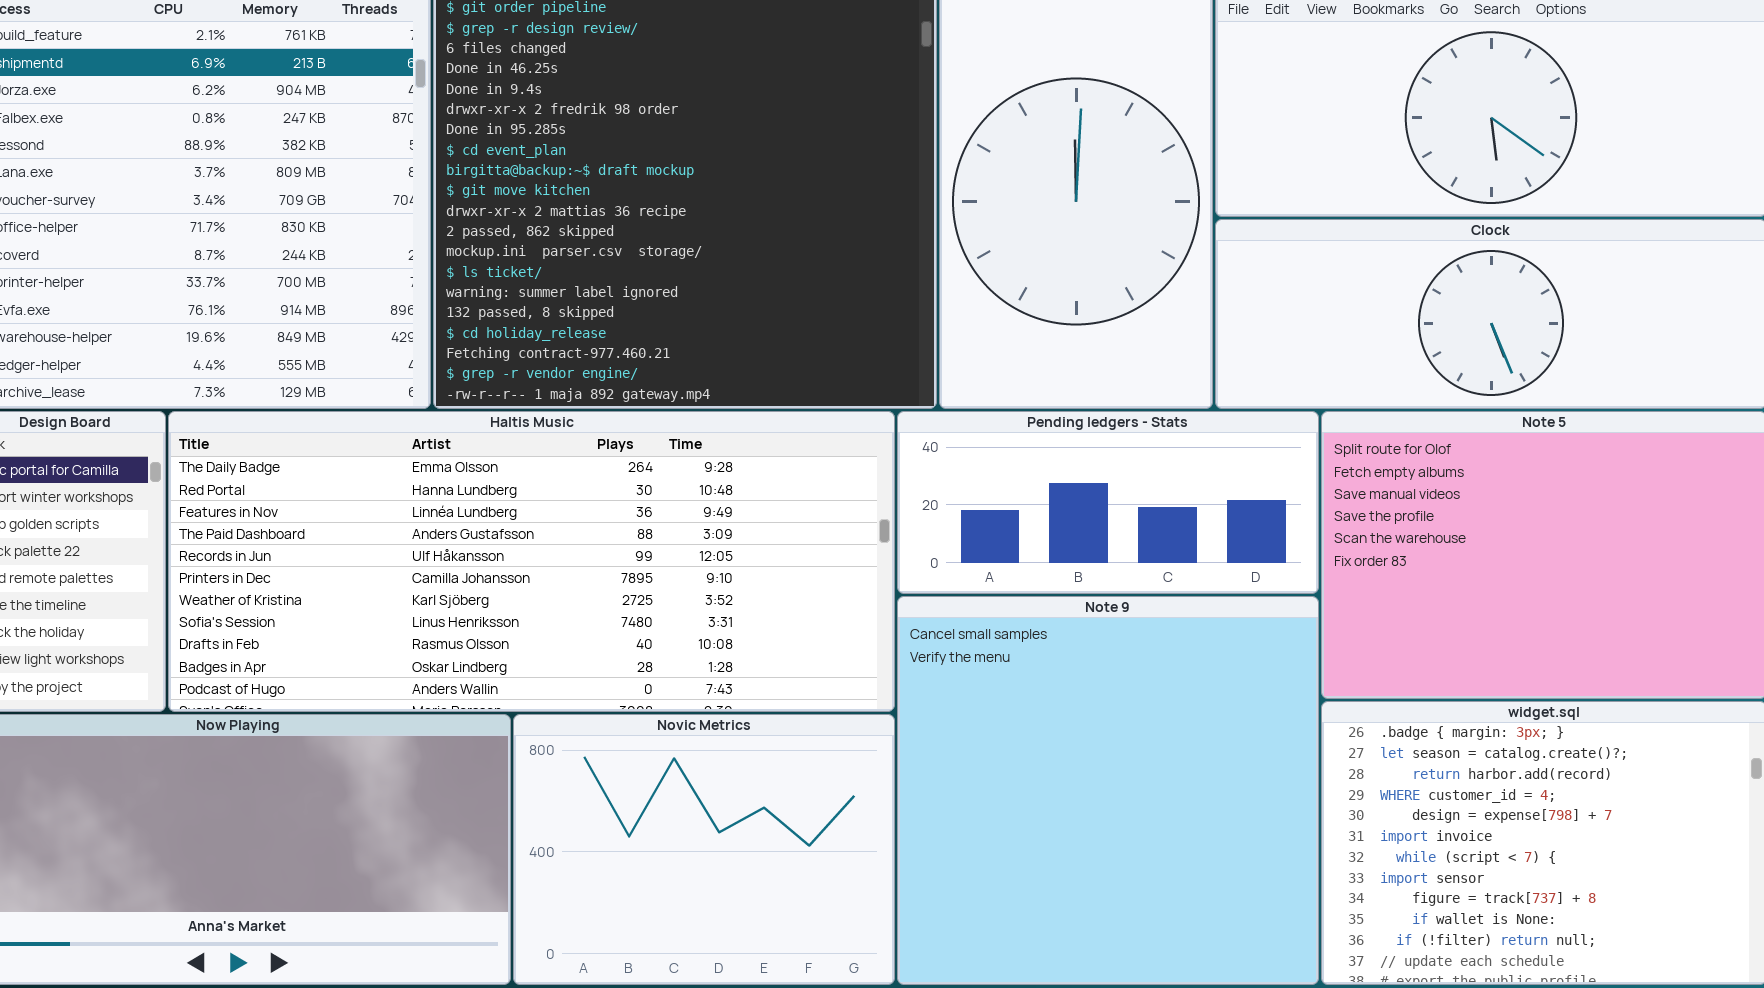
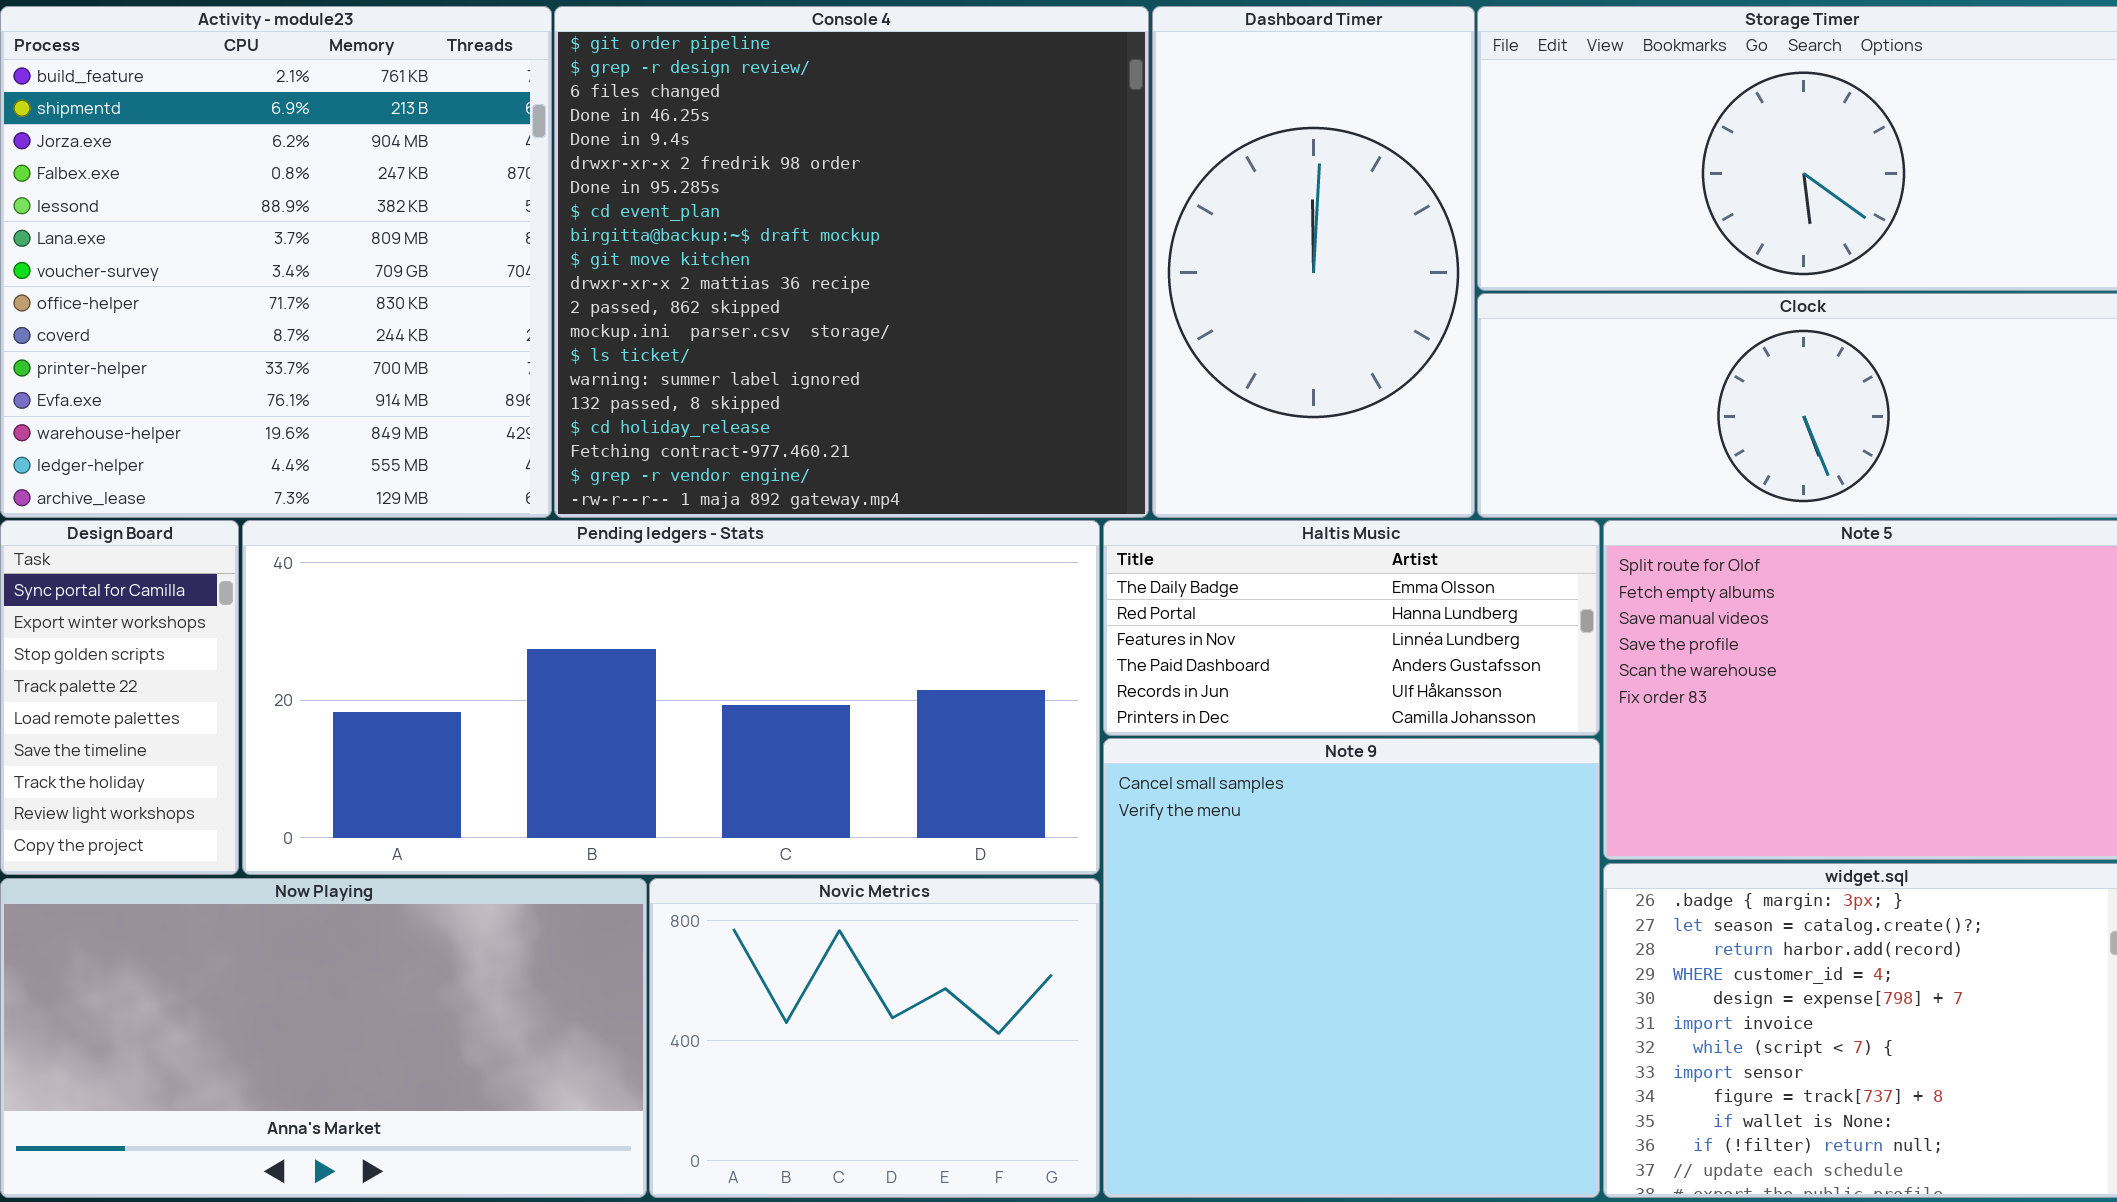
Haltis Music: [168,411,895,712] -> [1103,520,1600,736], moved, resized
Pending ledgers - Stats: [897,411,1319,594] -> [242,520,1100,875], moved, resized

